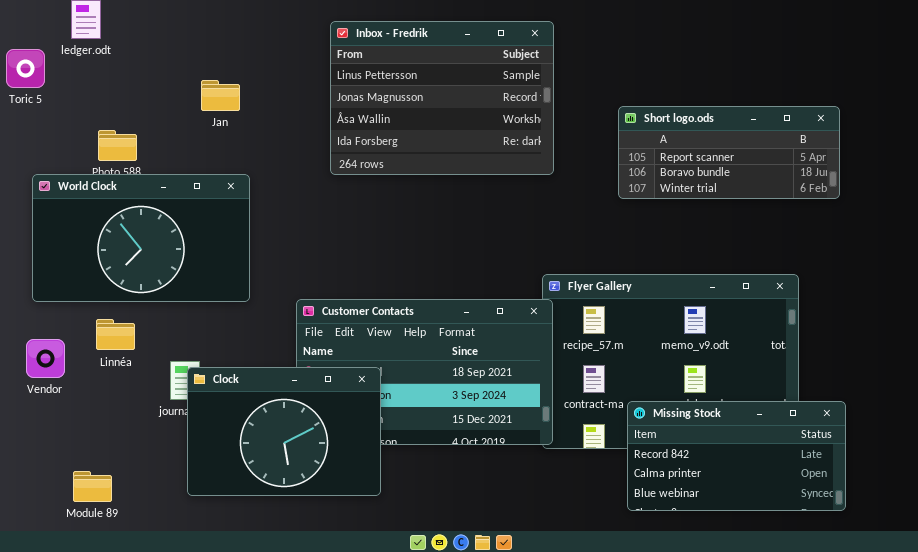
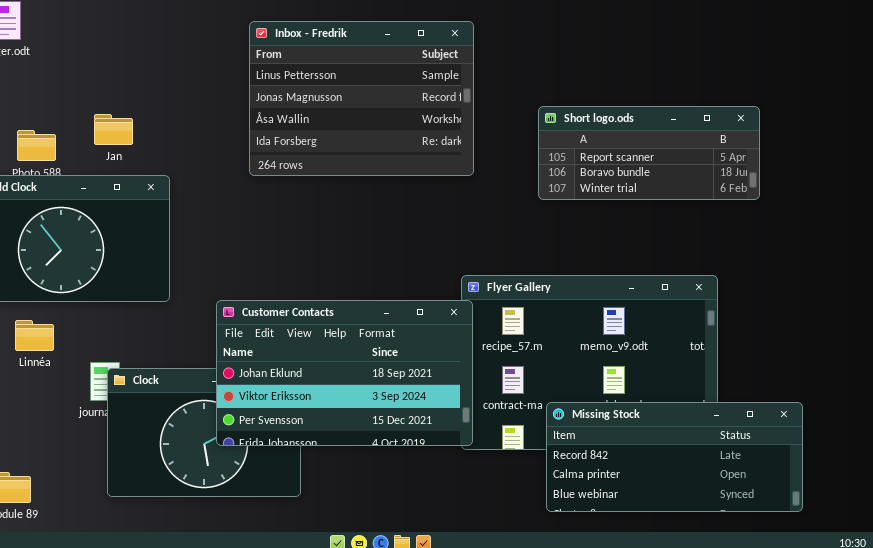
Jan: [201,80,240,111] -> [94,114,133,145], moved
Customer Contacts: [296,299,553,445] -> [216,300,473,446], raised
Missing Stock: [627,401,846,511] -> [546,402,803,512], resized

